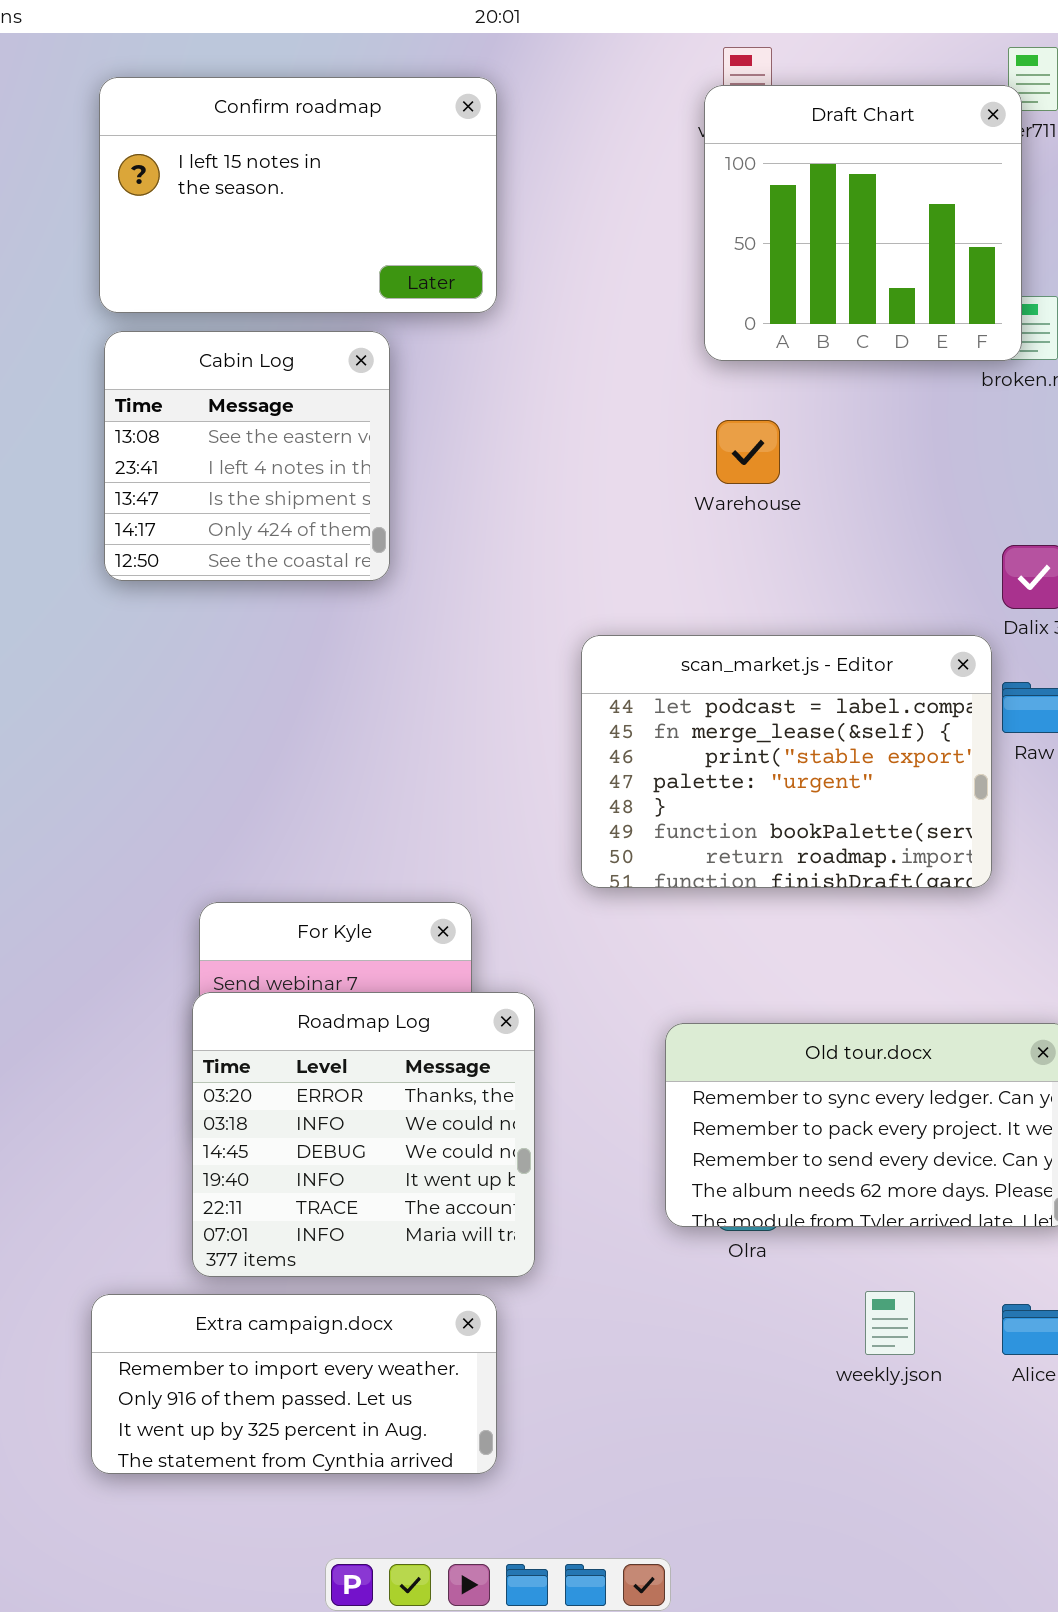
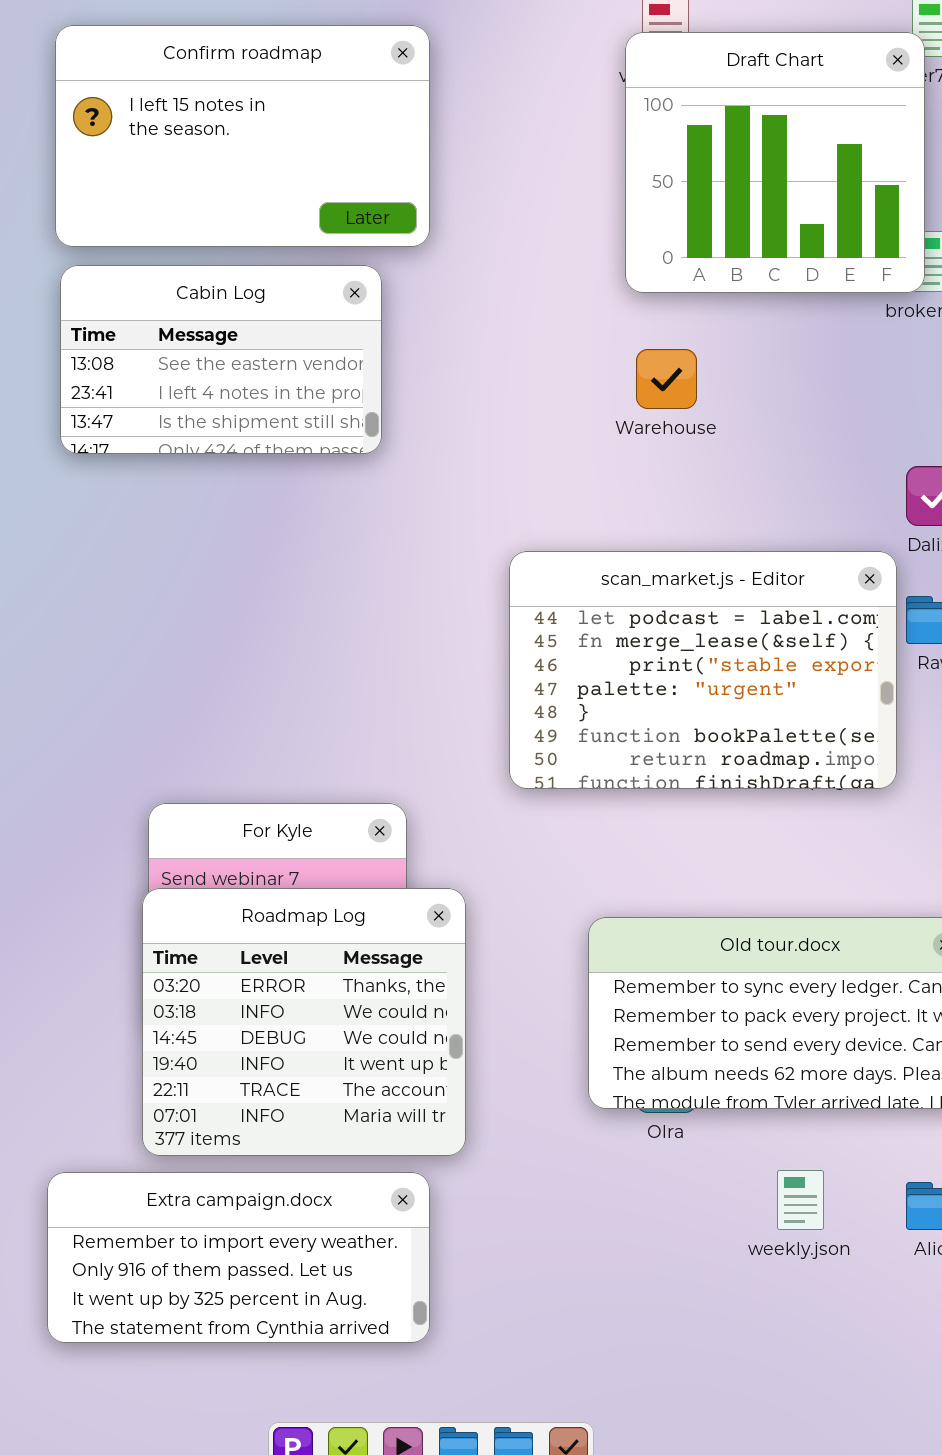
Cabin Log: [104,331,390,581] -> [60,265,382,454], resized

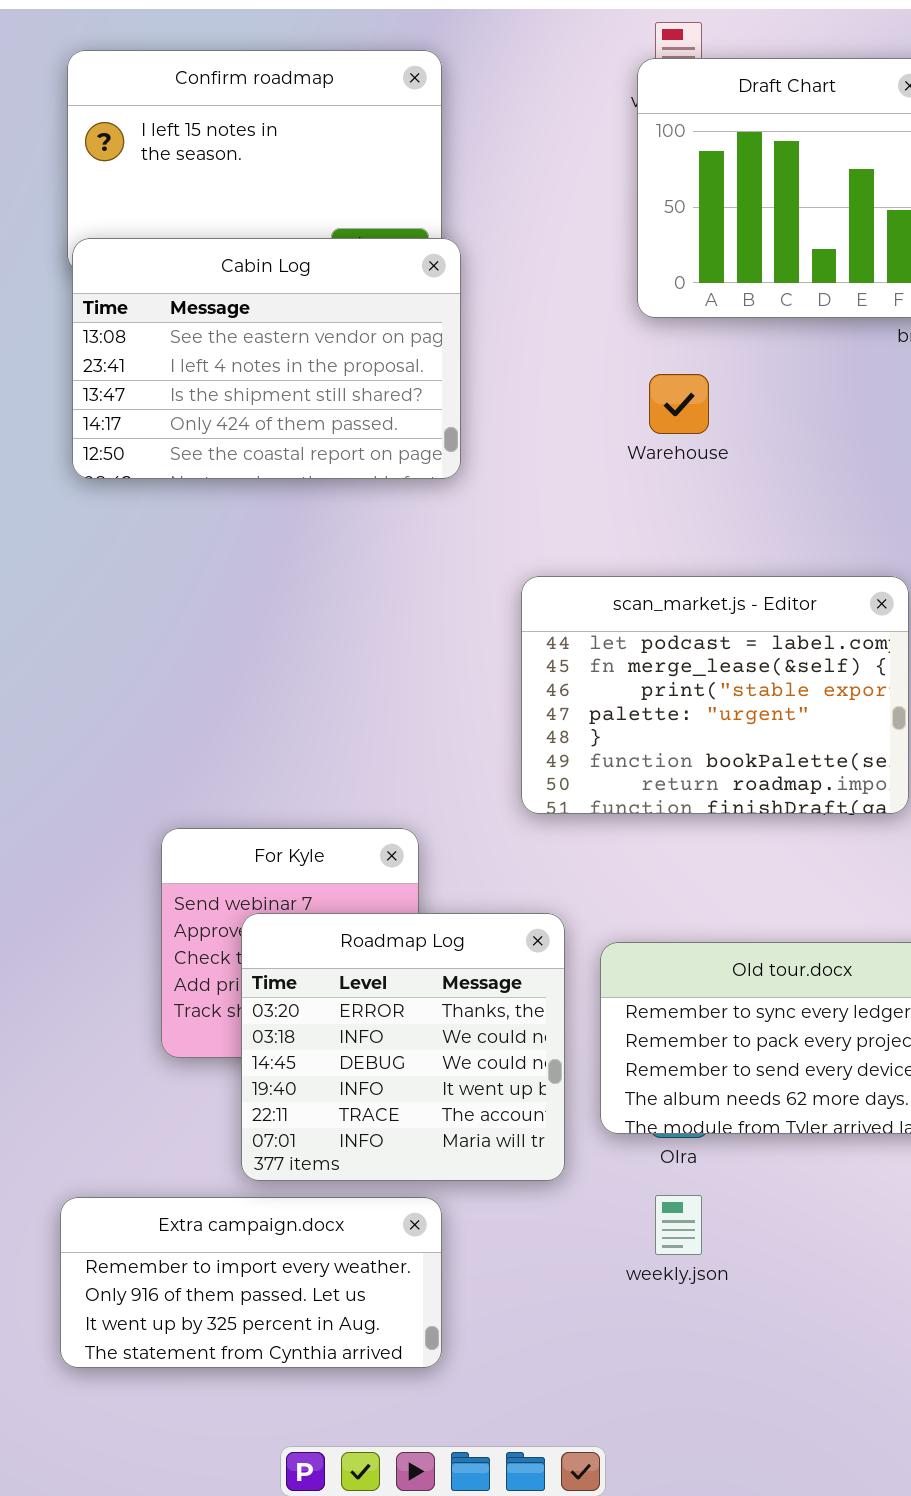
Cabin Log: [60,265,382,454] -> [72,238,461,479], resized
Roadmap Log: [142,888,466,1156] -> [241,913,565,1181], moved
weekly.json: [777,1170,824,1230] -> [655,1195,702,1255], moved

